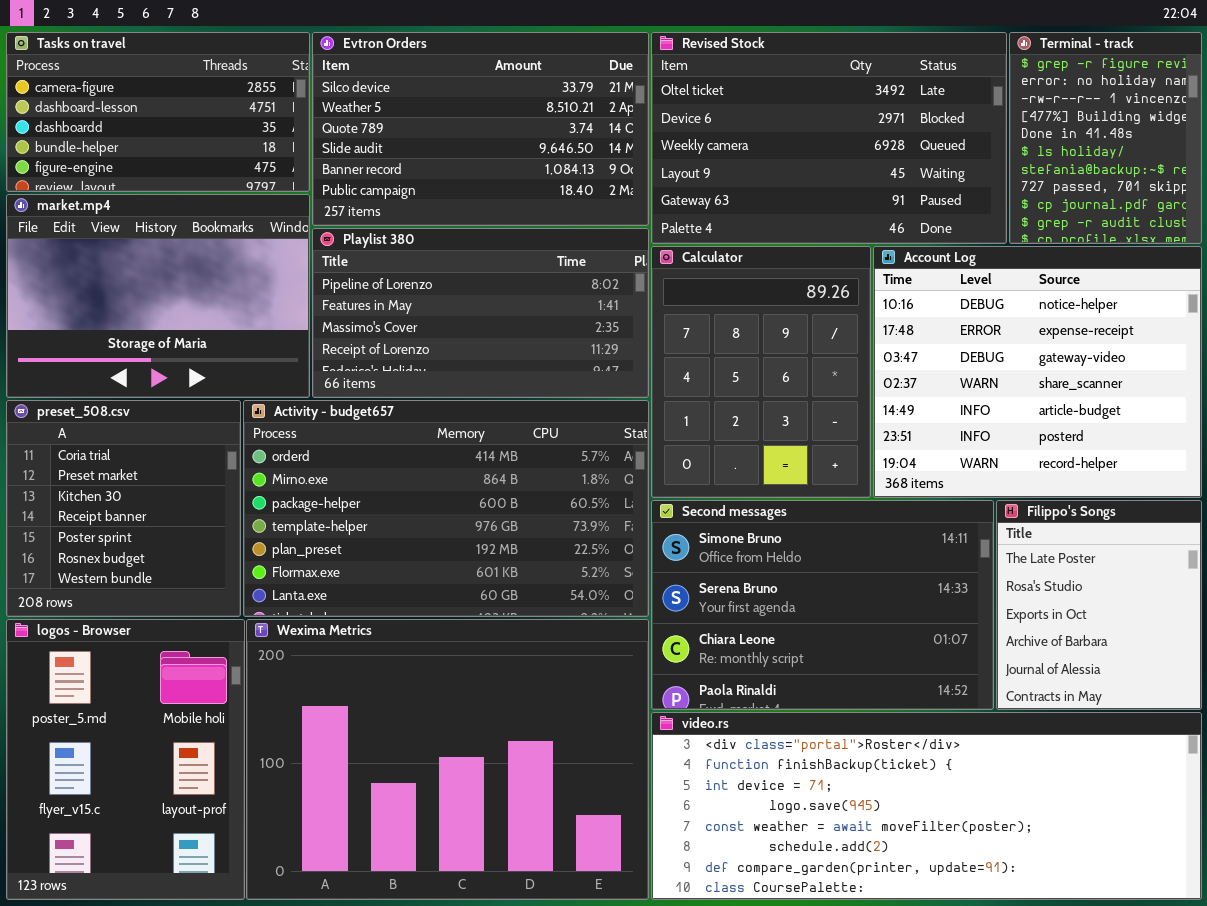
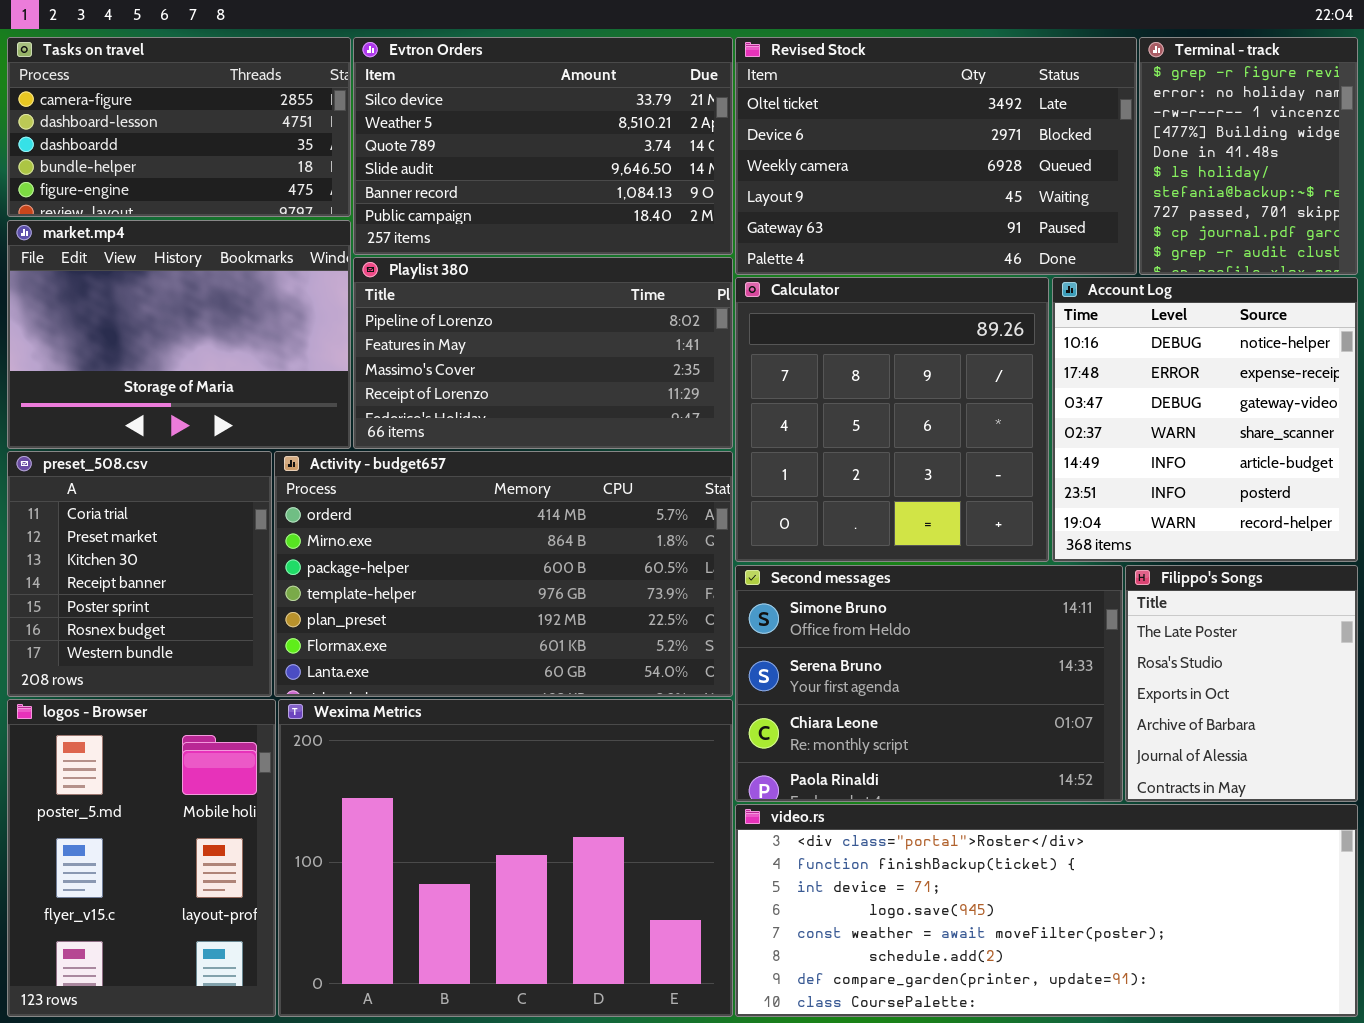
Calculator: [651,246,871,498] -> [735,277,1049,562], resized
Account Log: [873,246,1202,498] -> [1052,277,1358,562], resized

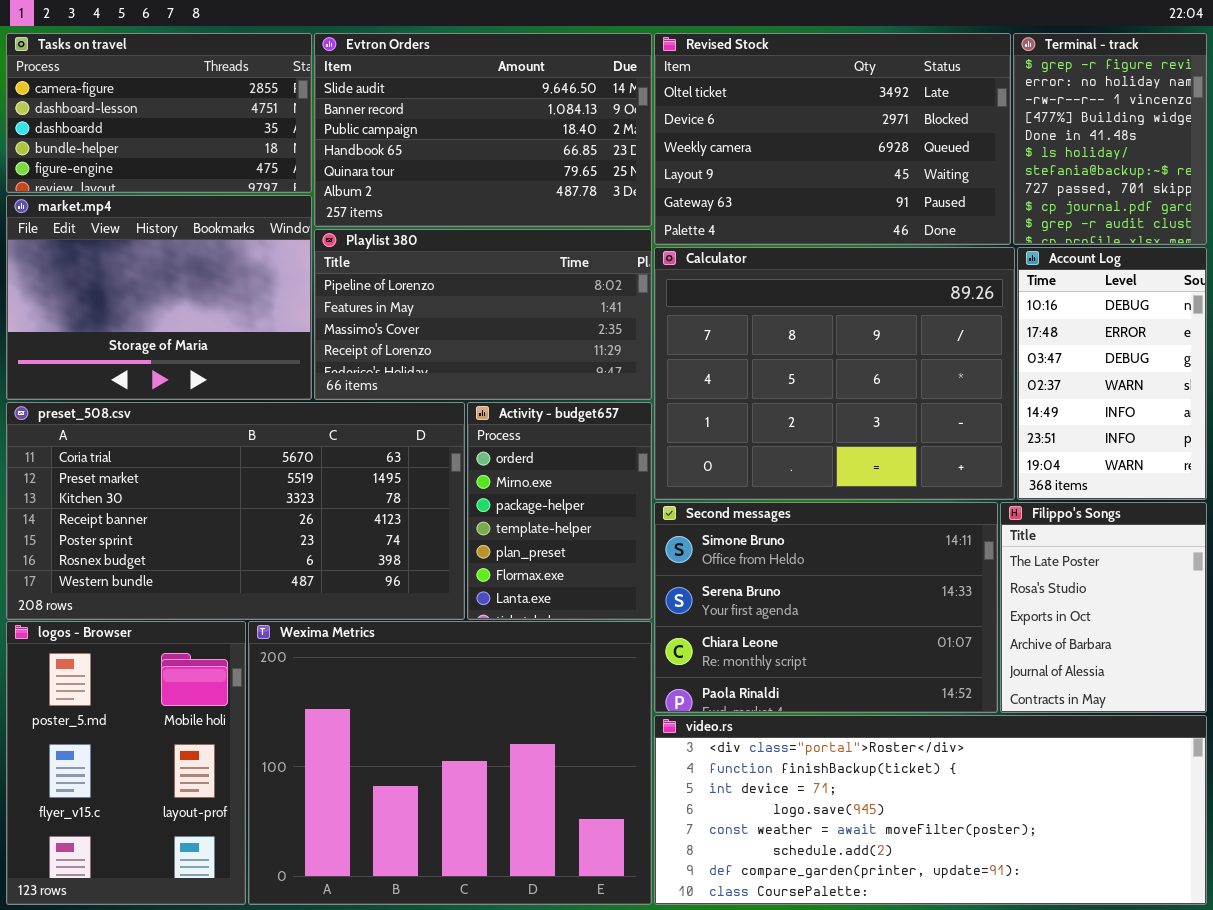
Evtron Orders: [353,37,733,255] -> [314,33,652,227], scrolled down 3 rows
Calculator: [735,277,1049,562] -> [654,247,1015,500], resized
Account Log: [1052,277,1358,562] -> [1017,247,1207,500], resized
preset_508.csv: [7,451,272,697] -> [6,402,465,620], resized
Activity - budget657: [274,451,733,697] -> [467,402,652,620], resized

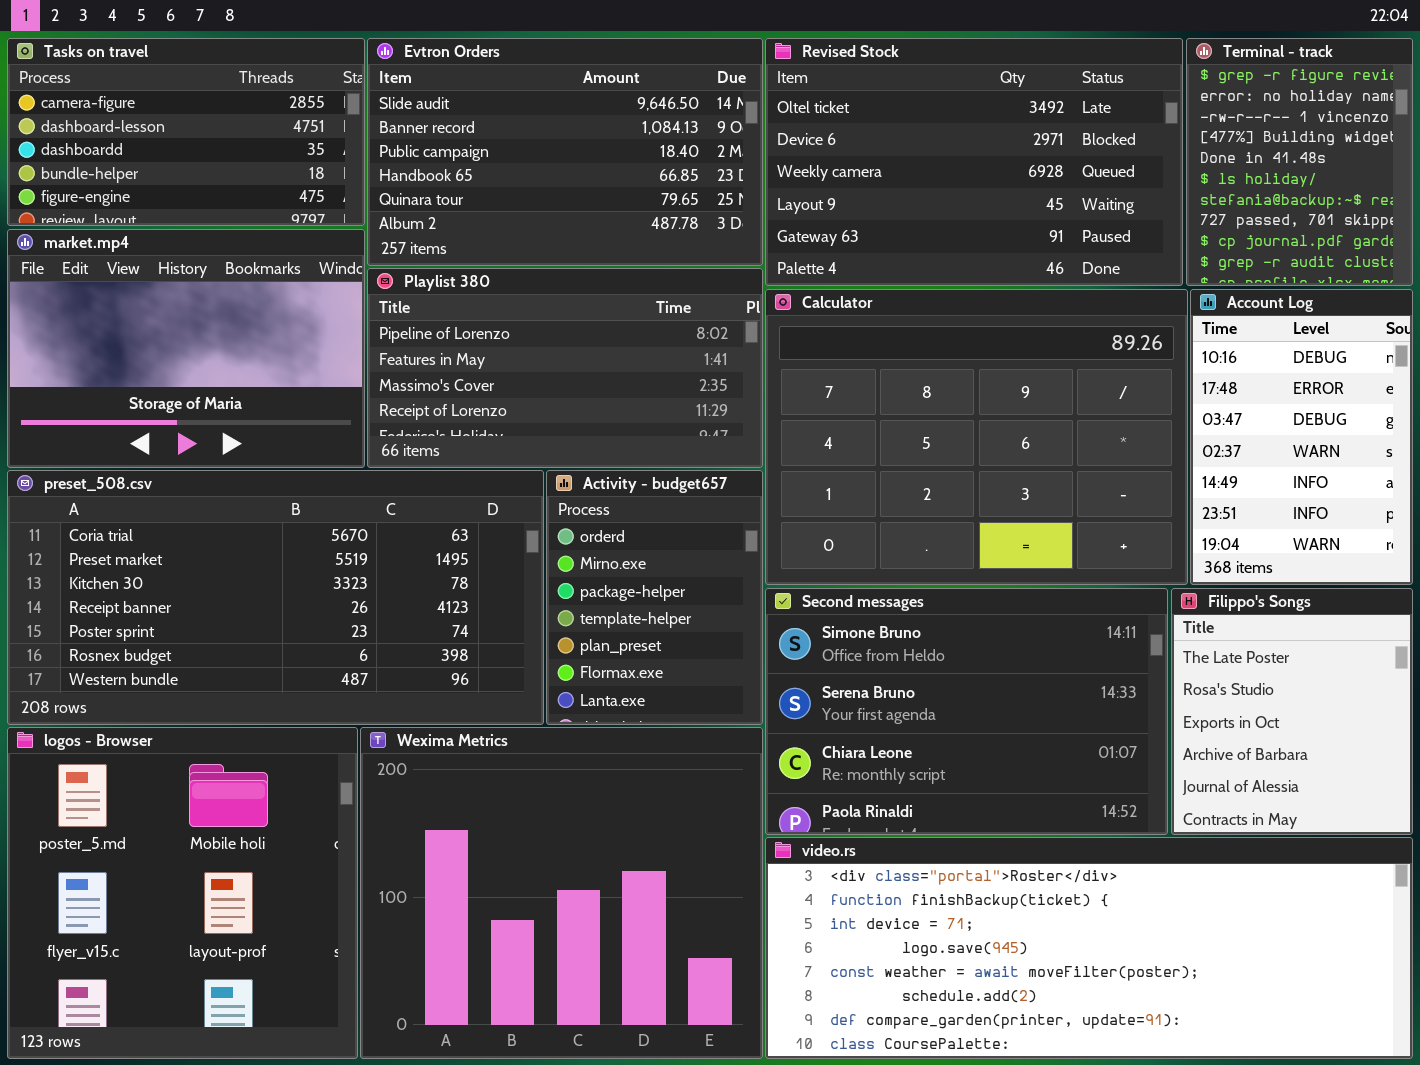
logos - Browser: [6,621,246,905] -> [7,727,358,1059], resized
Wexima Metrics: [248,621,652,905] -> [360,727,763,1059], resized

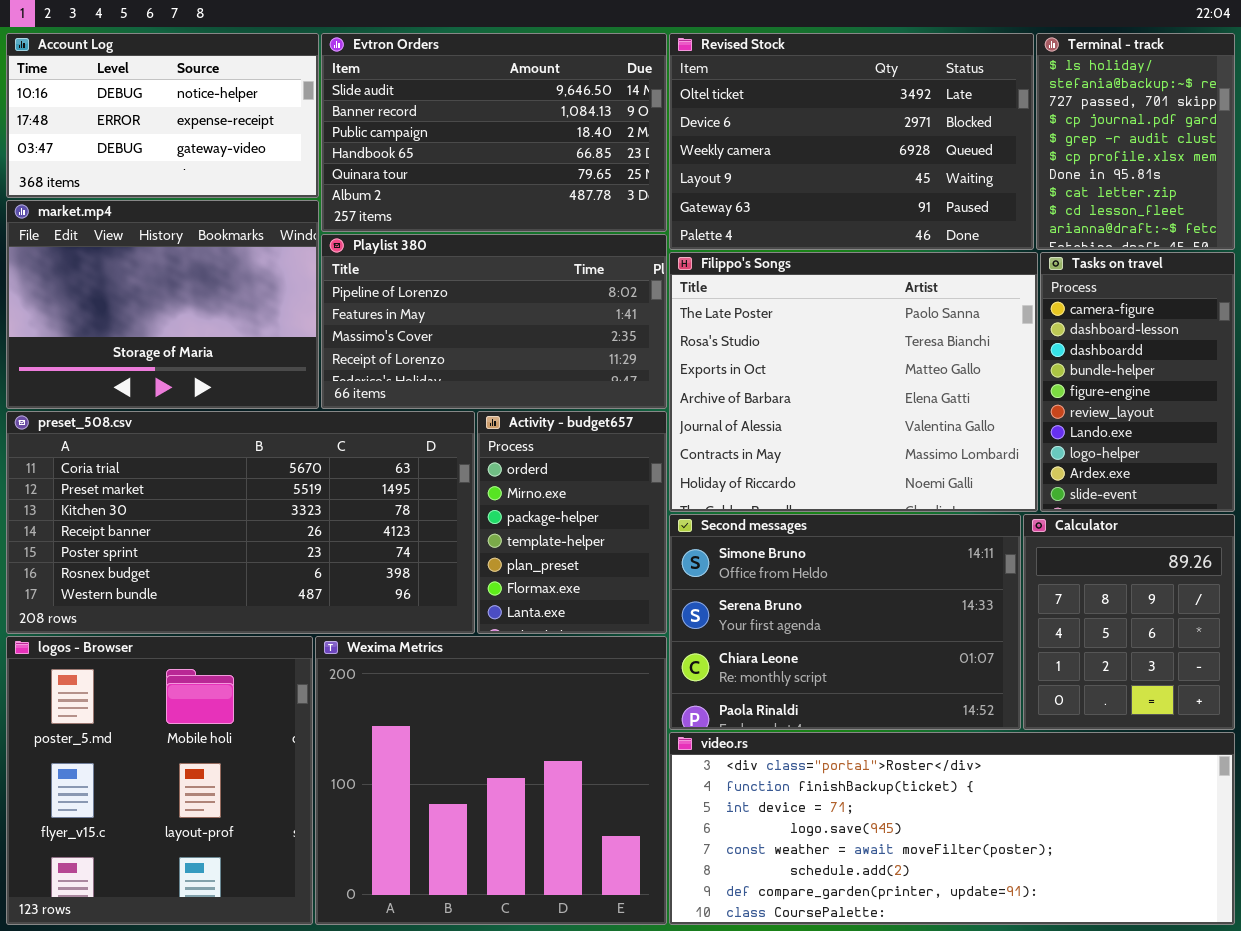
Tasks on travel: [7,38,365,226] -> [1040,252,1235,512], moved, resized
Terminal - track: [1186,38,1413,286] -> [1036,33,1235,250], scrolled down 5 rows
Calculator: [765,289,1188,585] -> [1023,514,1235,730], moved, resized
Account Log: [1190,289,1413,585] -> [6,33,319,198], moved, resized
Filippo's Songs: [1171,588,1413,835] -> [669,252,1038,512], moved, resized

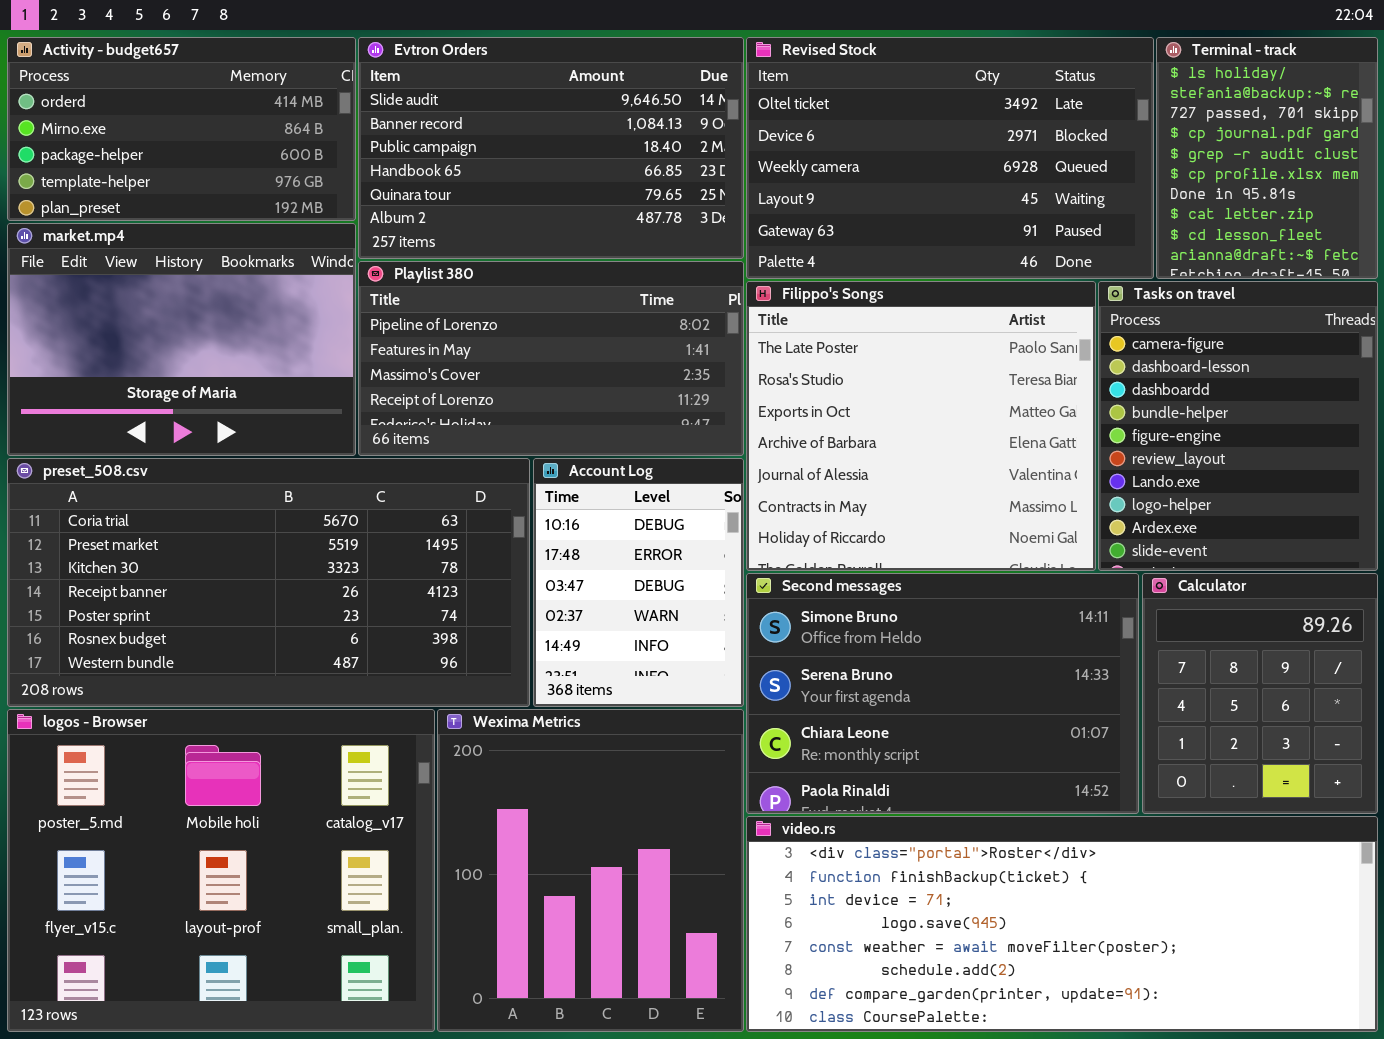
Account Log: [6,33,319,198] -> [533,458,744,707], moved, resized
Filippo's Songs: [669,252,1038,512] -> [746,281,1096,571], resized
Tasks on travel: [1040,252,1235,512] -> [1098,281,1378,571], resized
Activity - budget657: [477,411,667,634] -> [7,37,356,221], moved, resized
logos - Browser: [6,636,313,925] -> [7,709,435,1032], resized
Wexima Metrics: [315,636,667,925] -> [437,709,744,1032], resized

